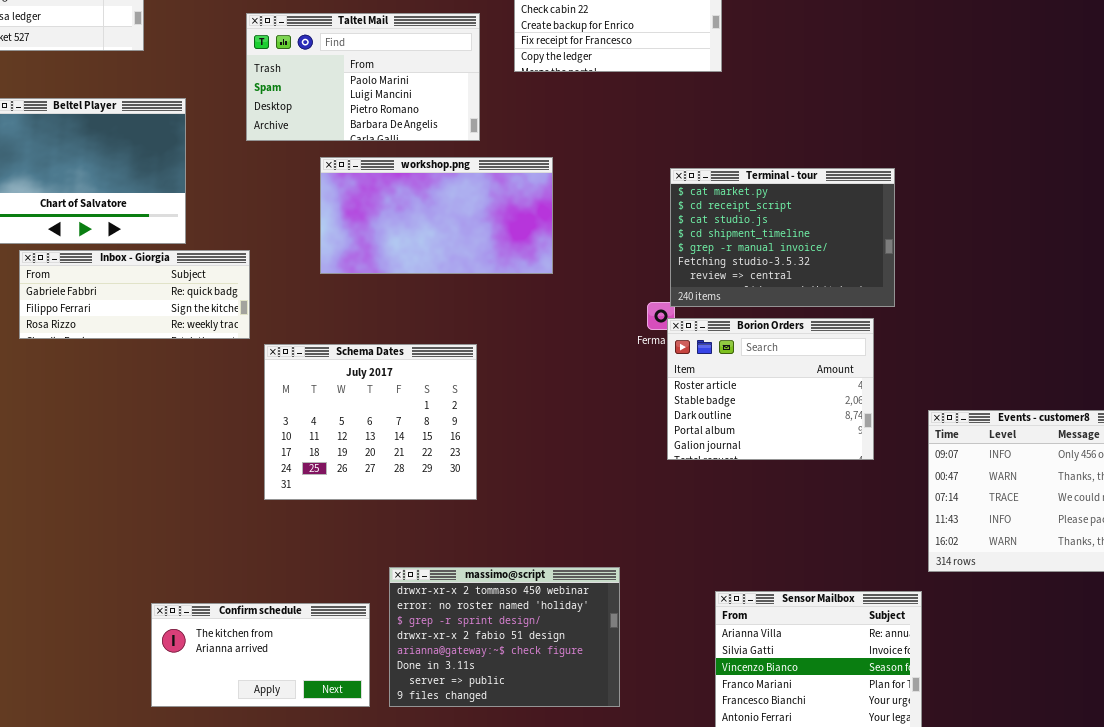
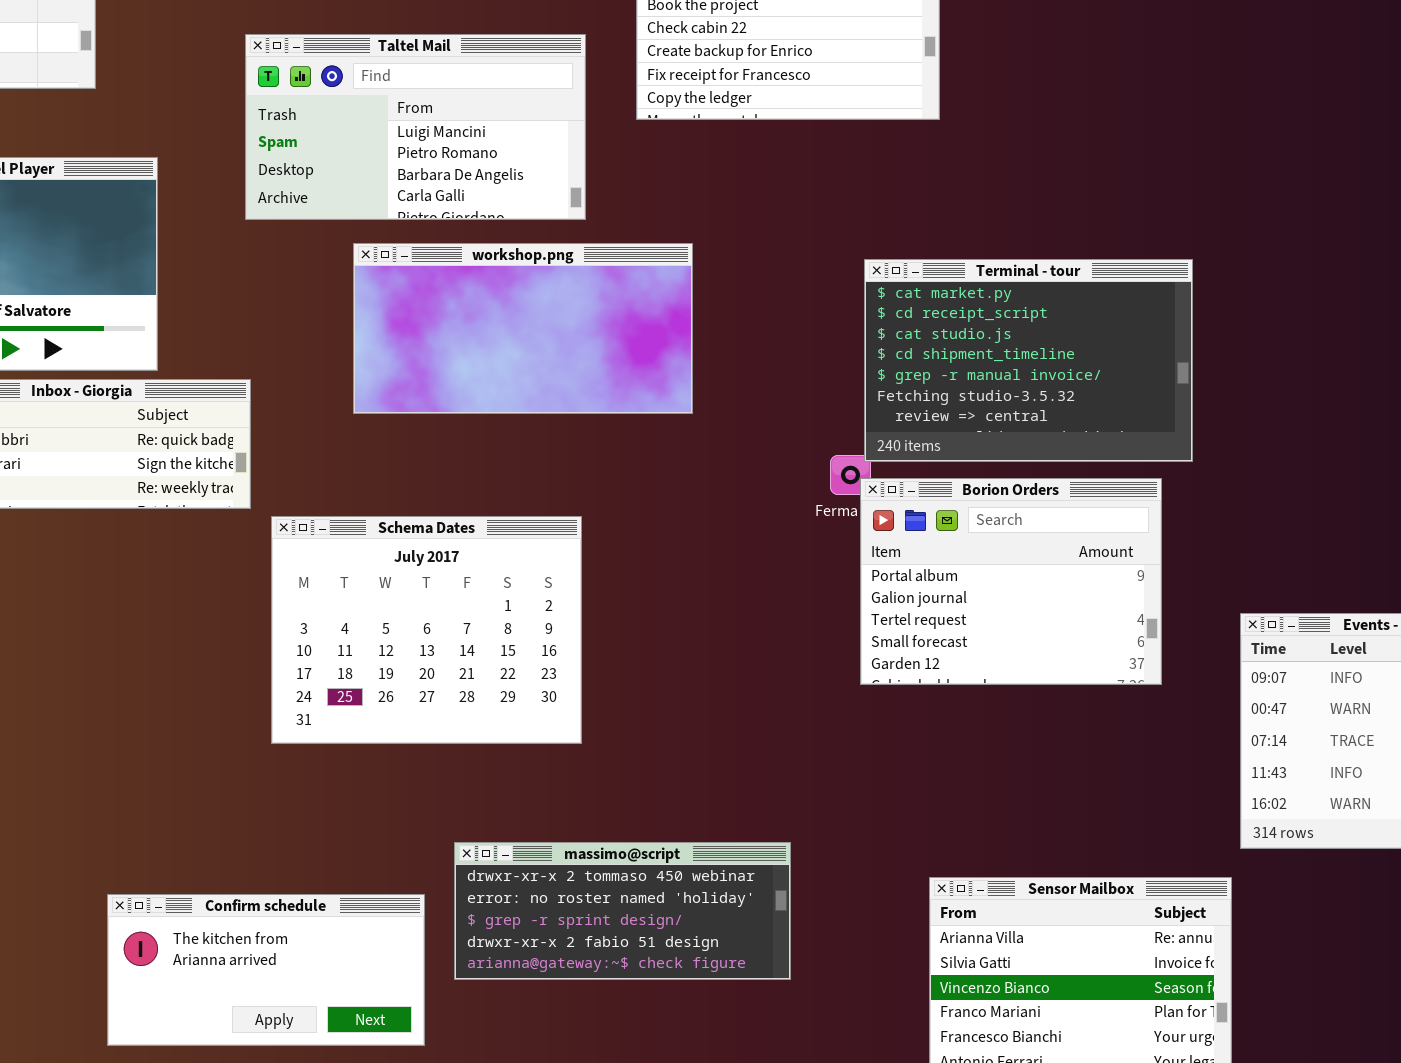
Taltel Mail: [246,13,480,141] -> [245,34,586,220], scrolled down 1 row
Borion Orders: [667,318,874,460] -> [860,478,1162,685], scrolled down 3 rows
massimo@script: [389,567,620,707] -> [454,842,791,980], resized

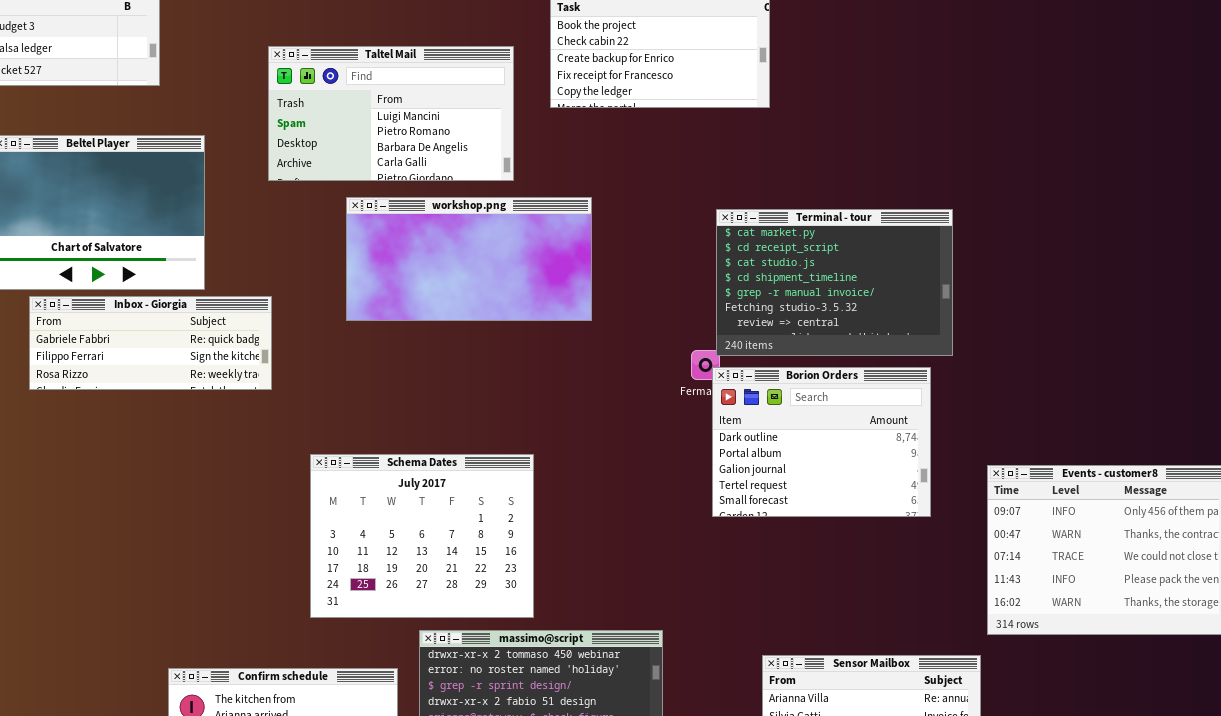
Borion Orders: [860,478,1162,685] -> [712,367,931,517], scrolled up 1 row
Schema Dates: [271,516,582,744] -> [310,454,534,618], moved

